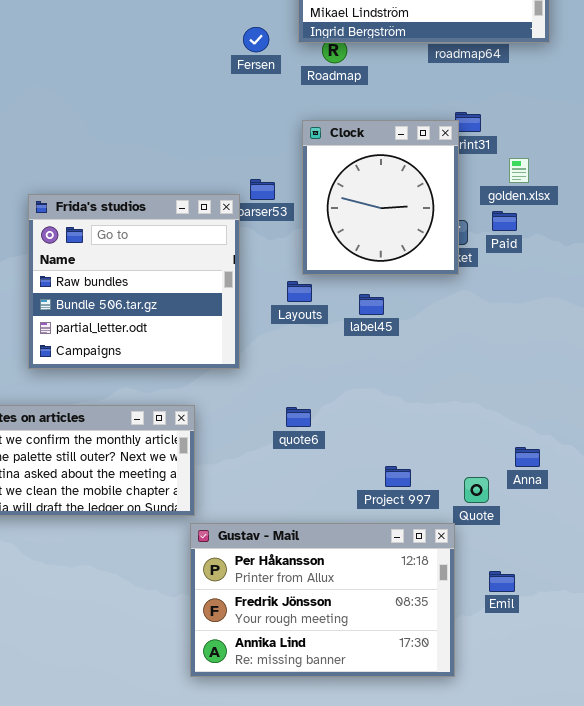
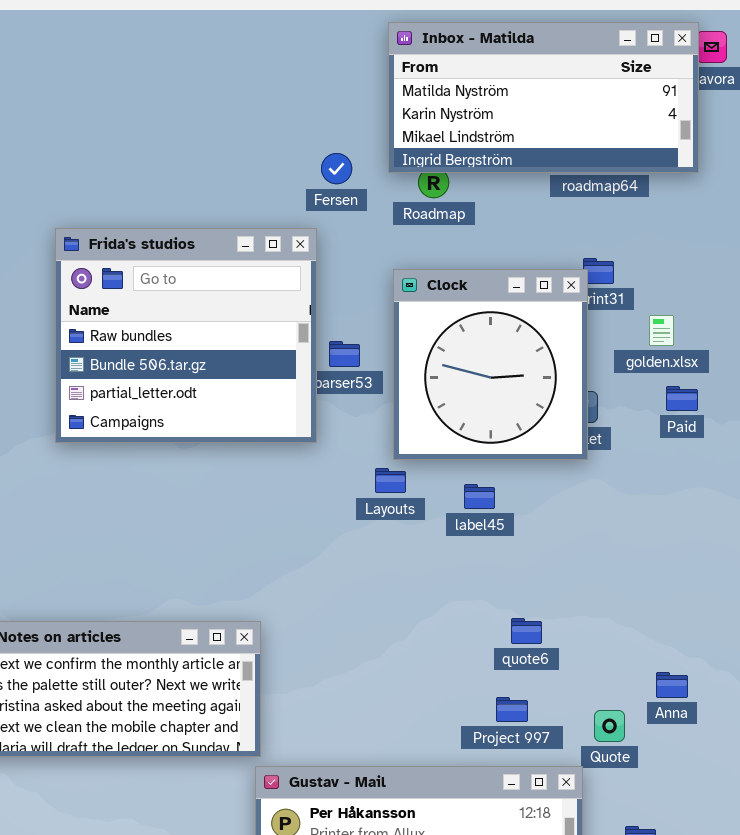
Frida's studios: [28,194,240,369] -> [55,228,317,443], moved
Paid: [492,211,517,231] -> [666,386,698,411], moved
quote6: [286,407,311,427] -> [511,618,542,644], moved

